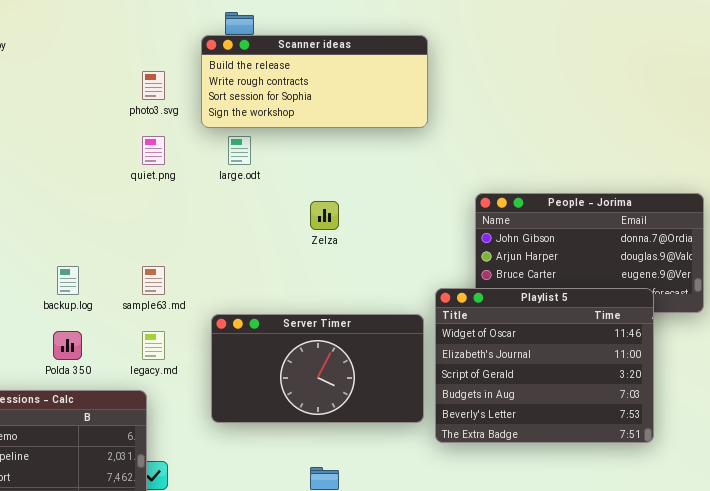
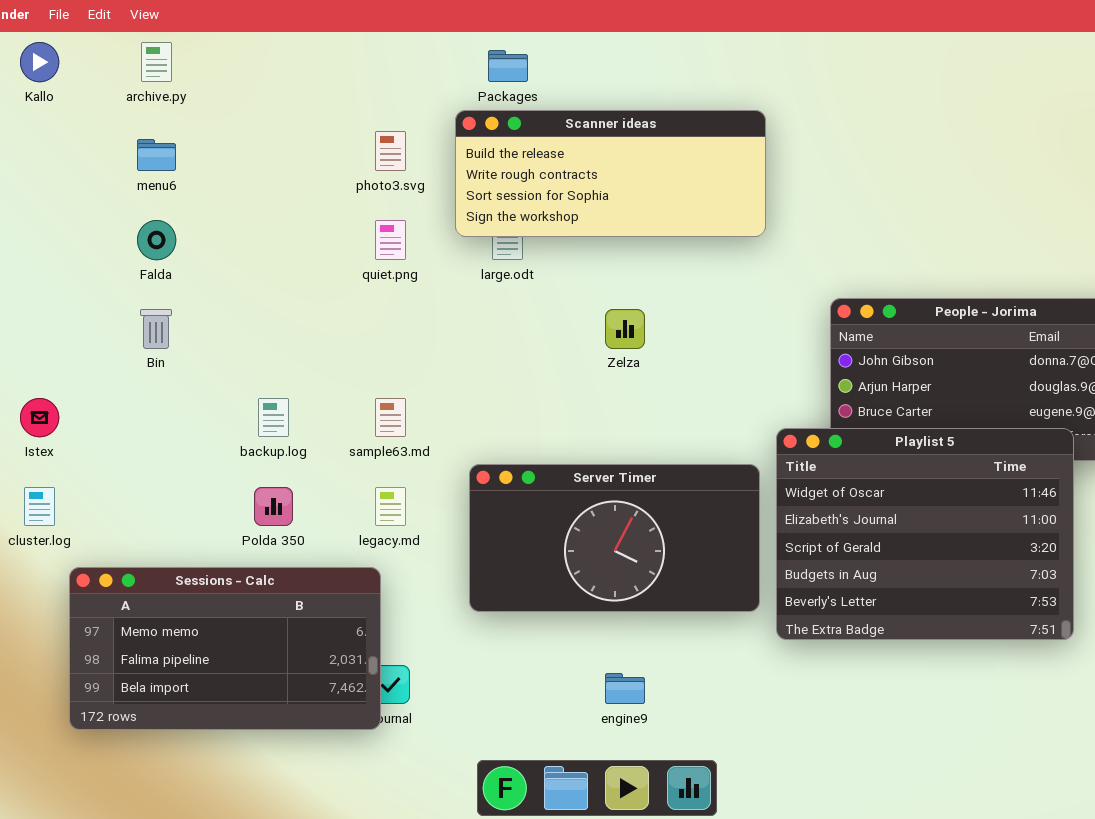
Scanner ideas: [201,35,428,128] -> [455,110,766,237], moved

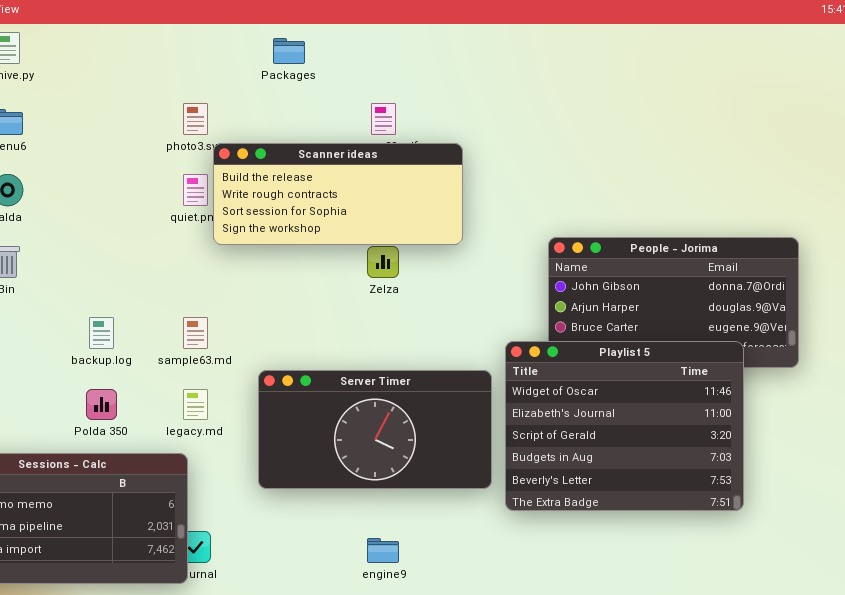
Scanner ideas: [455,110,766,237] -> [213,143,463,245], moved

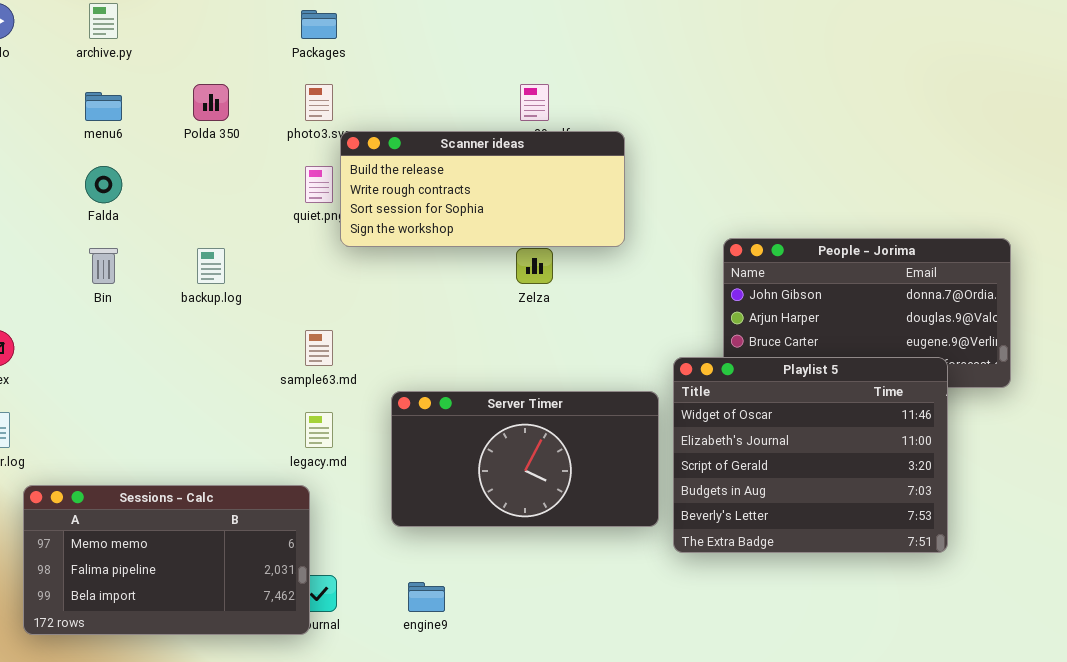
Packages: [273,38,305,64] -> [301,10,337,39], moved
backup.log: [89,317,114,349] -> [197,248,225,284], moved
Polda 350: [86,389,117,420] -> [193,84,229,121], moved
engine9: [367,538,399,563] -> [408,582,445,612], moved

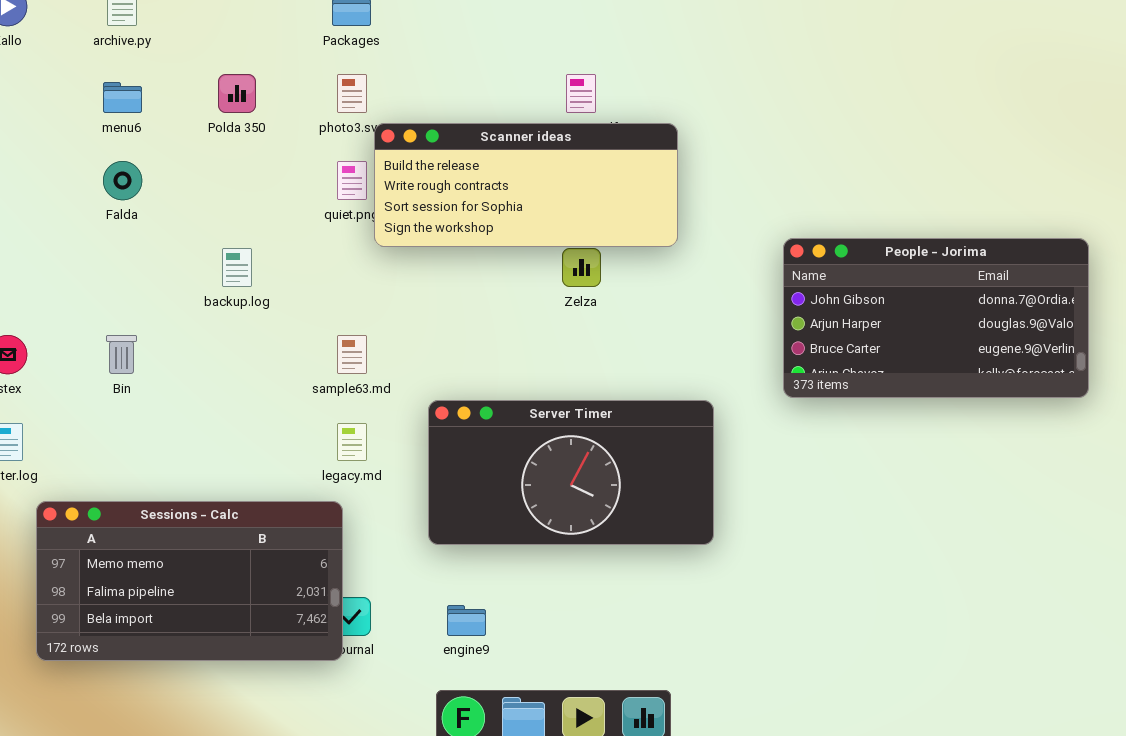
Bin: [89,248,118,284] -> [106,335,137,374], moved
Playlist 5: [673,357,948,553] -> none, closed

